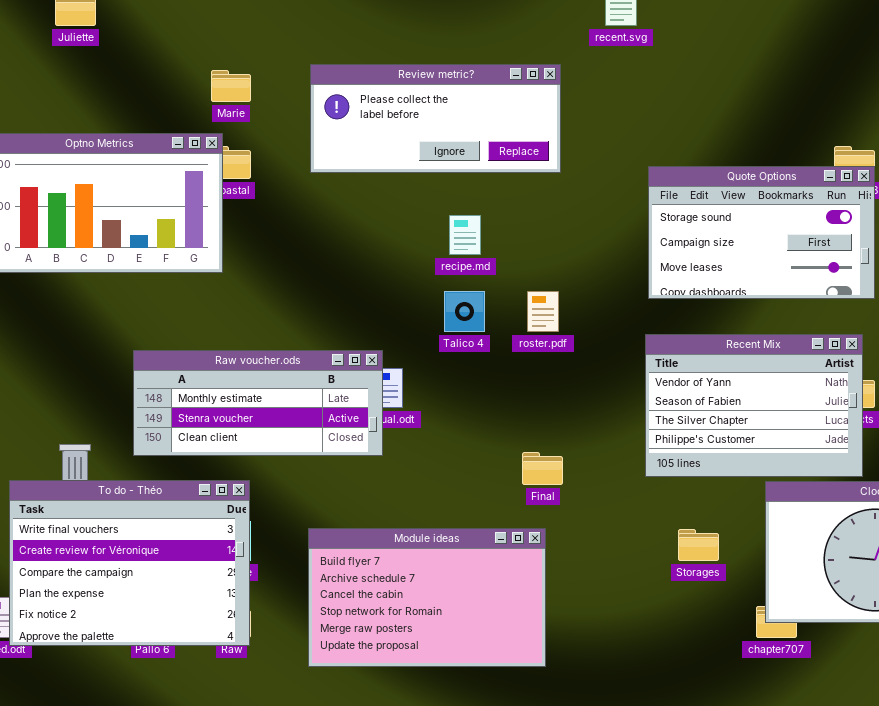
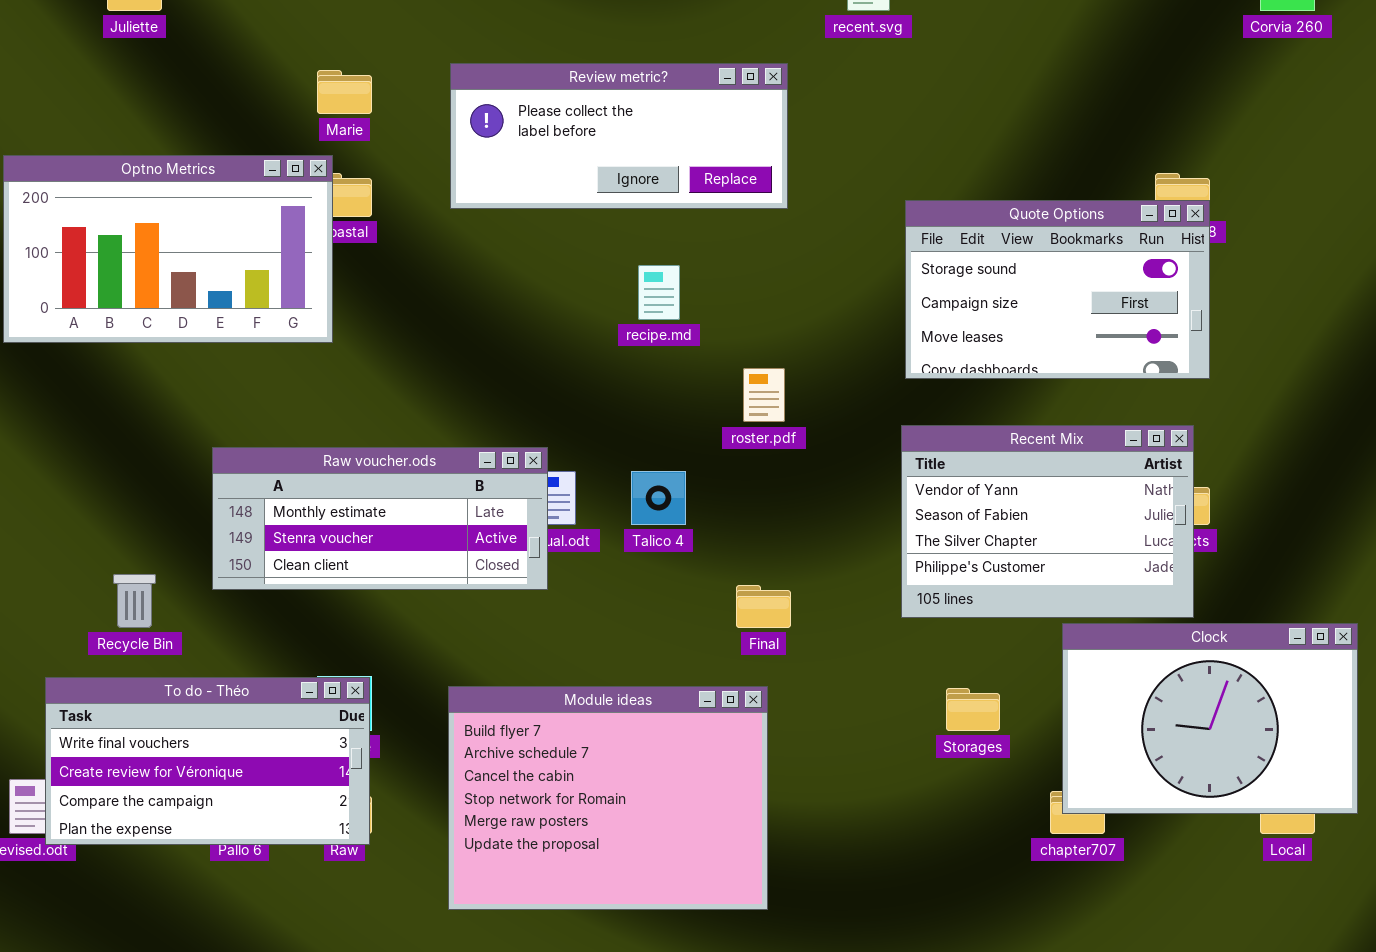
Talico 4: [444,291,485,332] -> [631,471,686,525], moved
To do - Théo: [9,480,250,646] -> [45,677,370,845], resized
Module ideas: [308,528,546,667] -> [448,686,768,910], resized

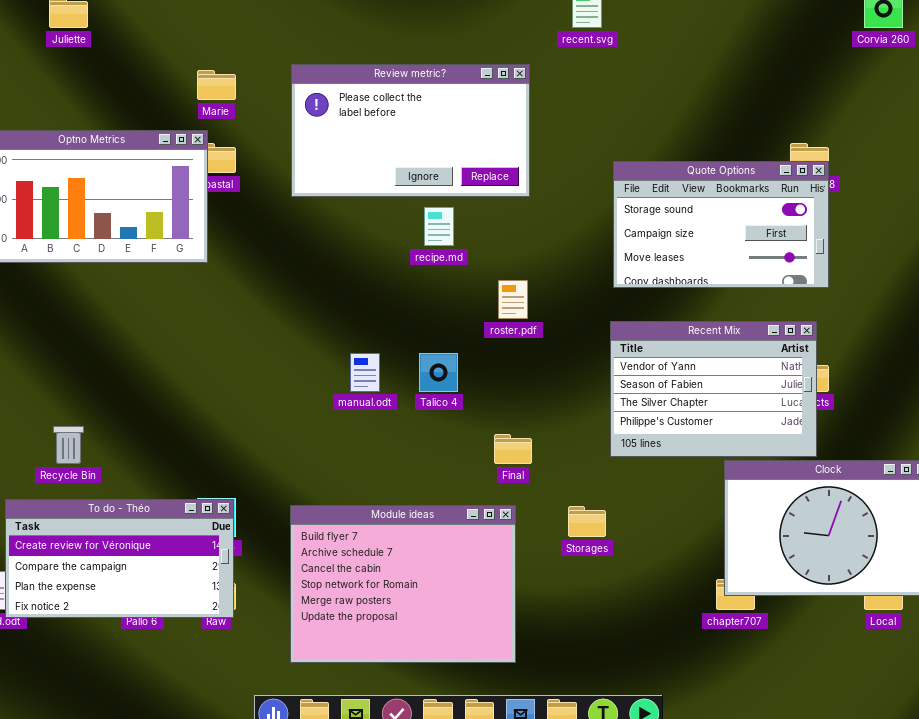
Review metric?: [450,63,788,209] -> [291,64,530,197], resized
Raw voucher.ods: [212,447,548,590] -> none, closed
To do - Théo: [45,677,370,845] -> [5,499,234,618], scrolled down 1 row
Storages: [946,688,1000,731] -> [568,506,606,537], moved

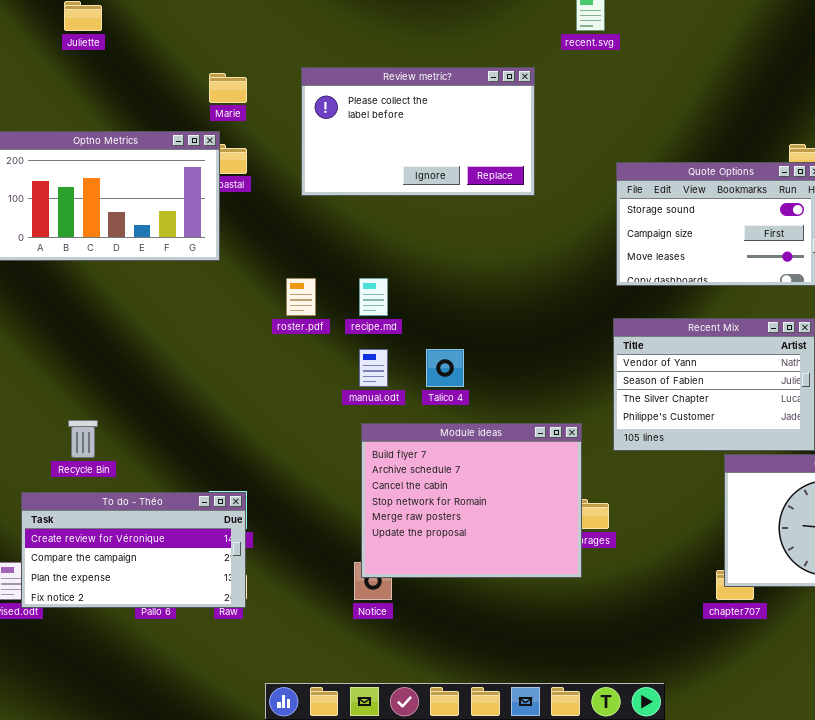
recipe.md: [424,207,454,246] -> [359,278,388,316], moved
roster.pdf: [498,280,528,319] -> [286,278,316,316], moved
Module ideas: [290,505,516,663] -> [361,423,582,578], moved

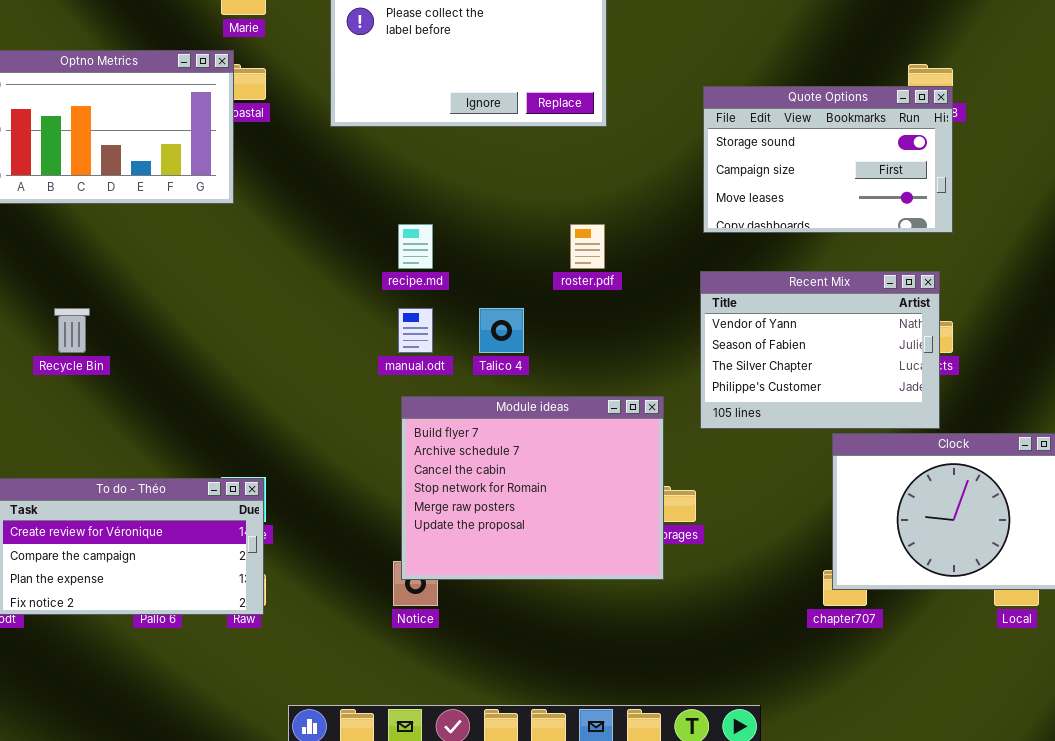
roster.pdf: [286,278,316,316] -> [570,224,605,269], moved
Recycle Bin: [68,420,98,458] -> [54,308,90,353], moved

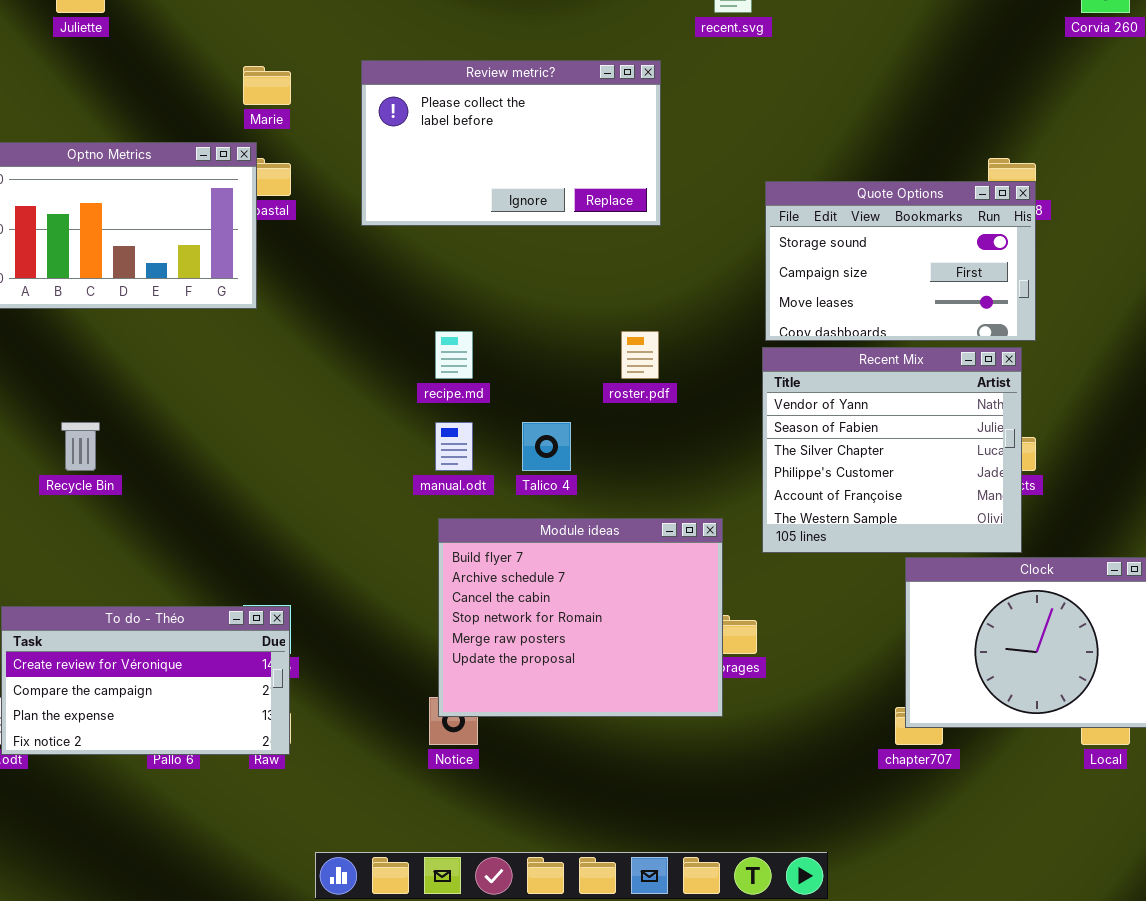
Recent Mix: [700,271,940,429] -> [762,347,1022,553], resized

